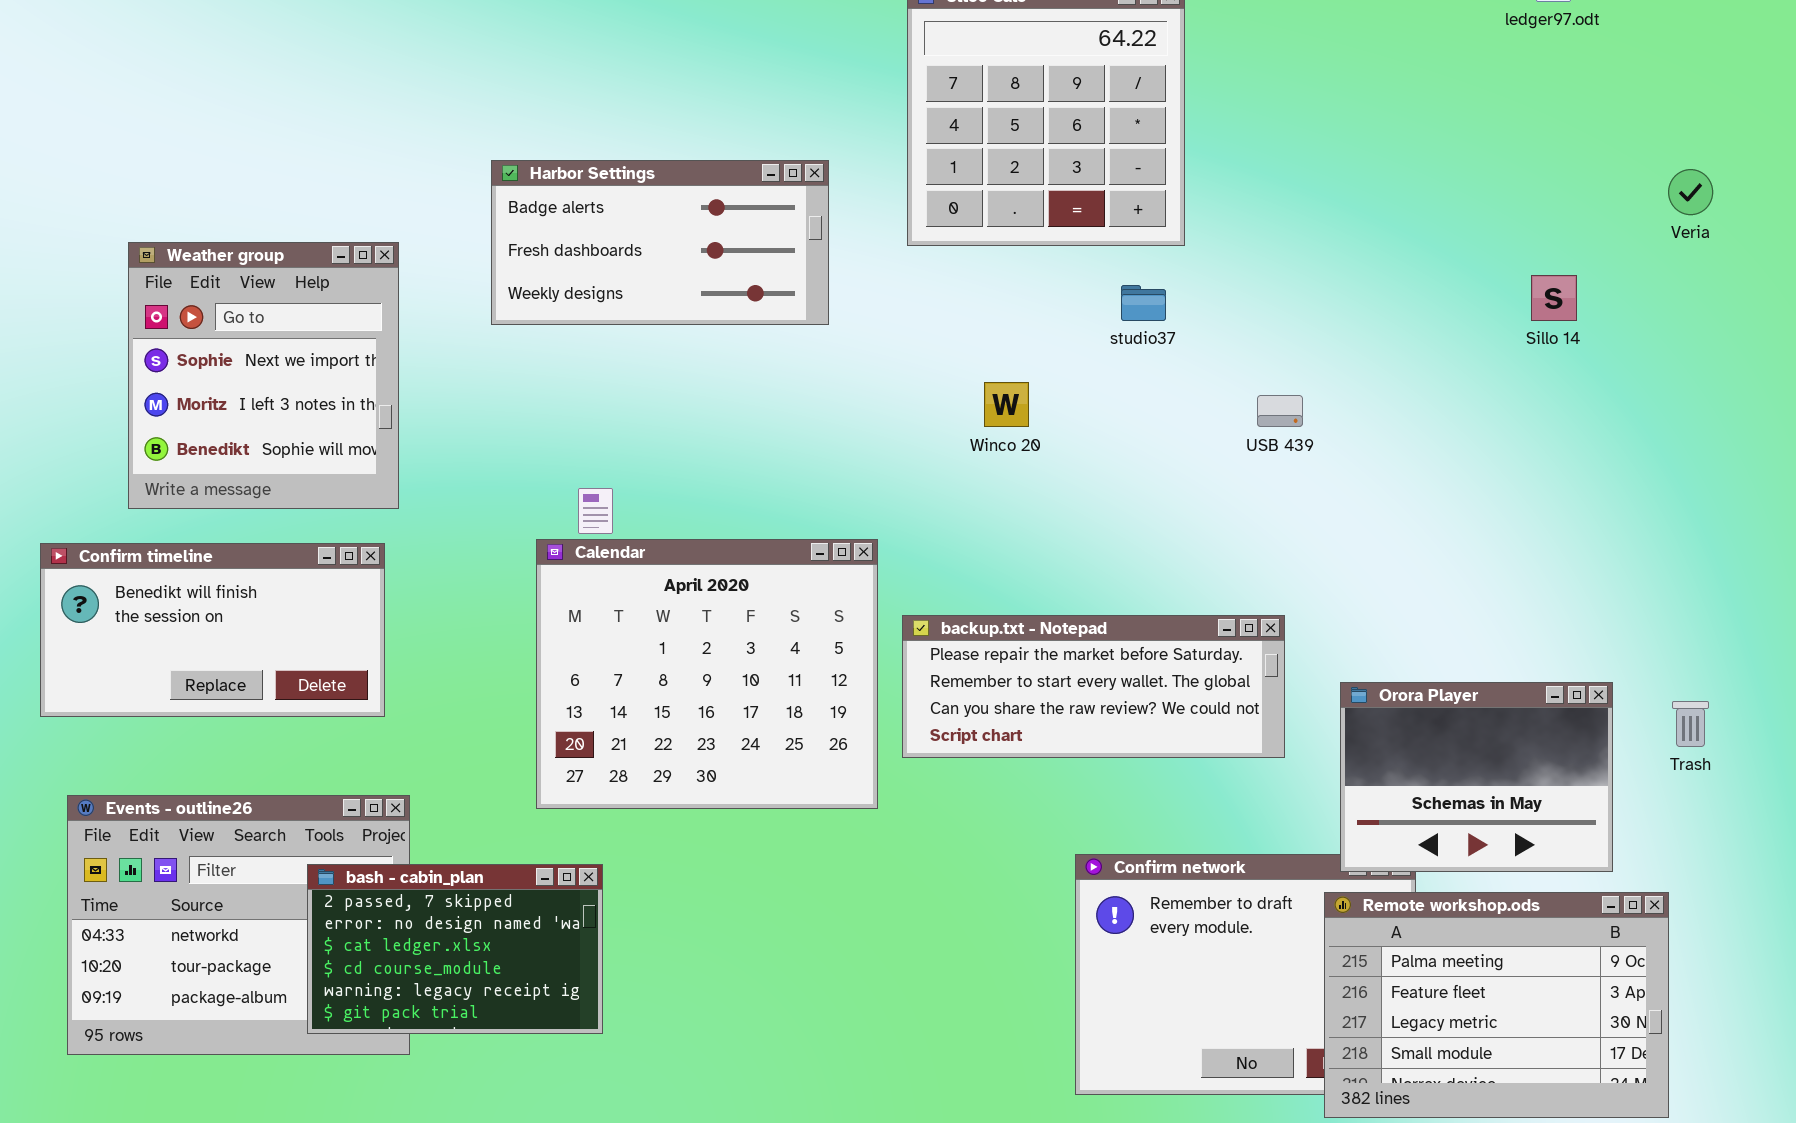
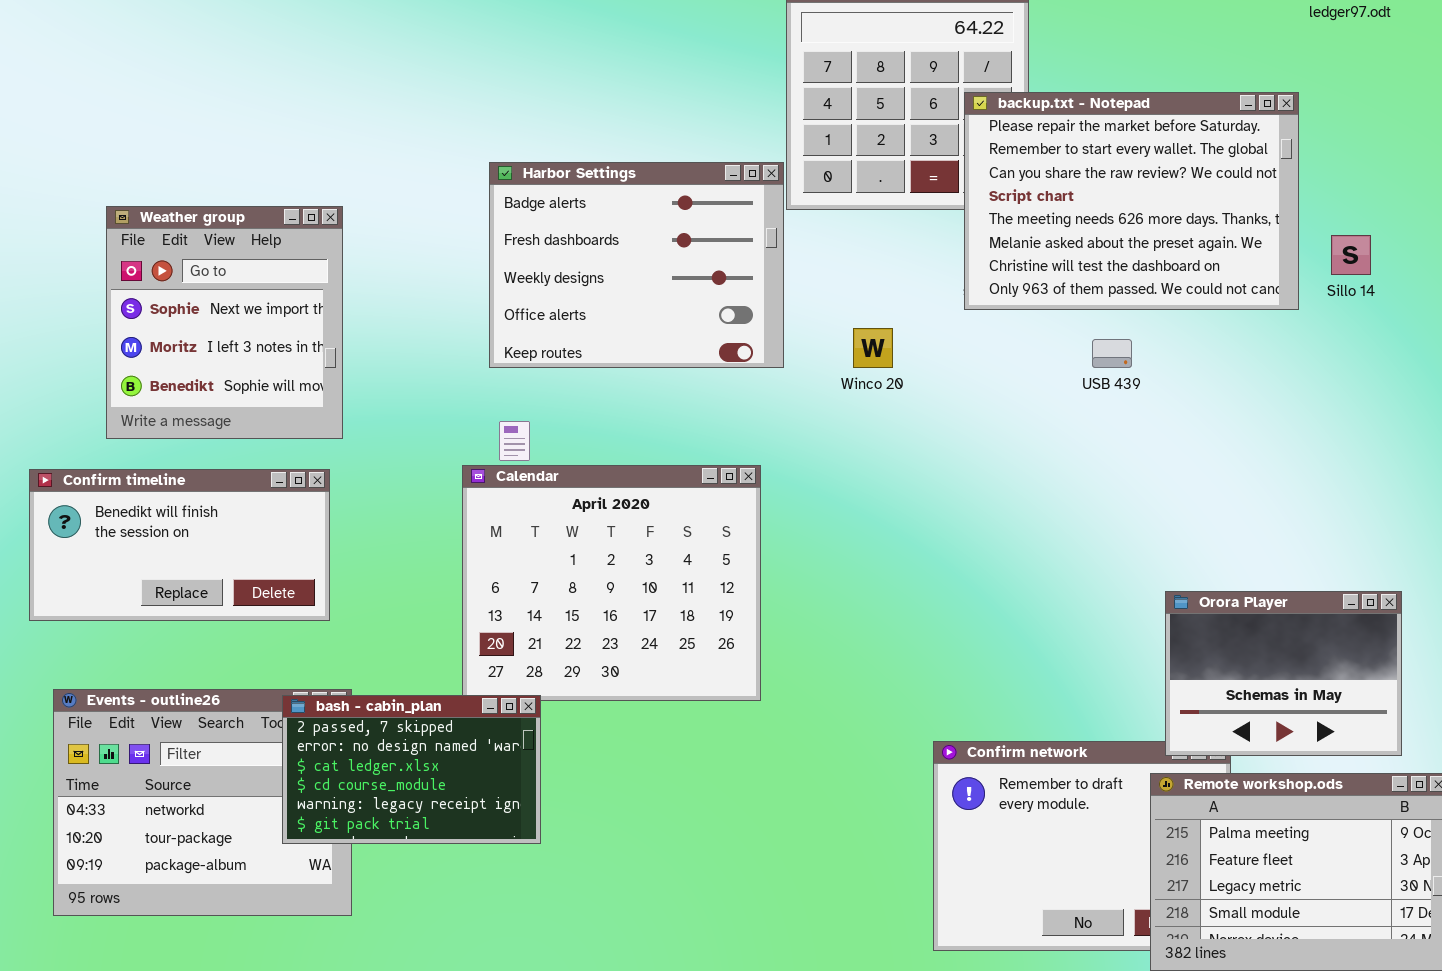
Harbor Settings: [491,160,829,325] -> [489,162,784,368], moved, resized
backup.txt - Notepad: [902,615,1285,758] -> [964,92,1299,310], moved, resized
bash - cabin_plan: [307,864,603,1034] -> [282,695,541,844], moved

